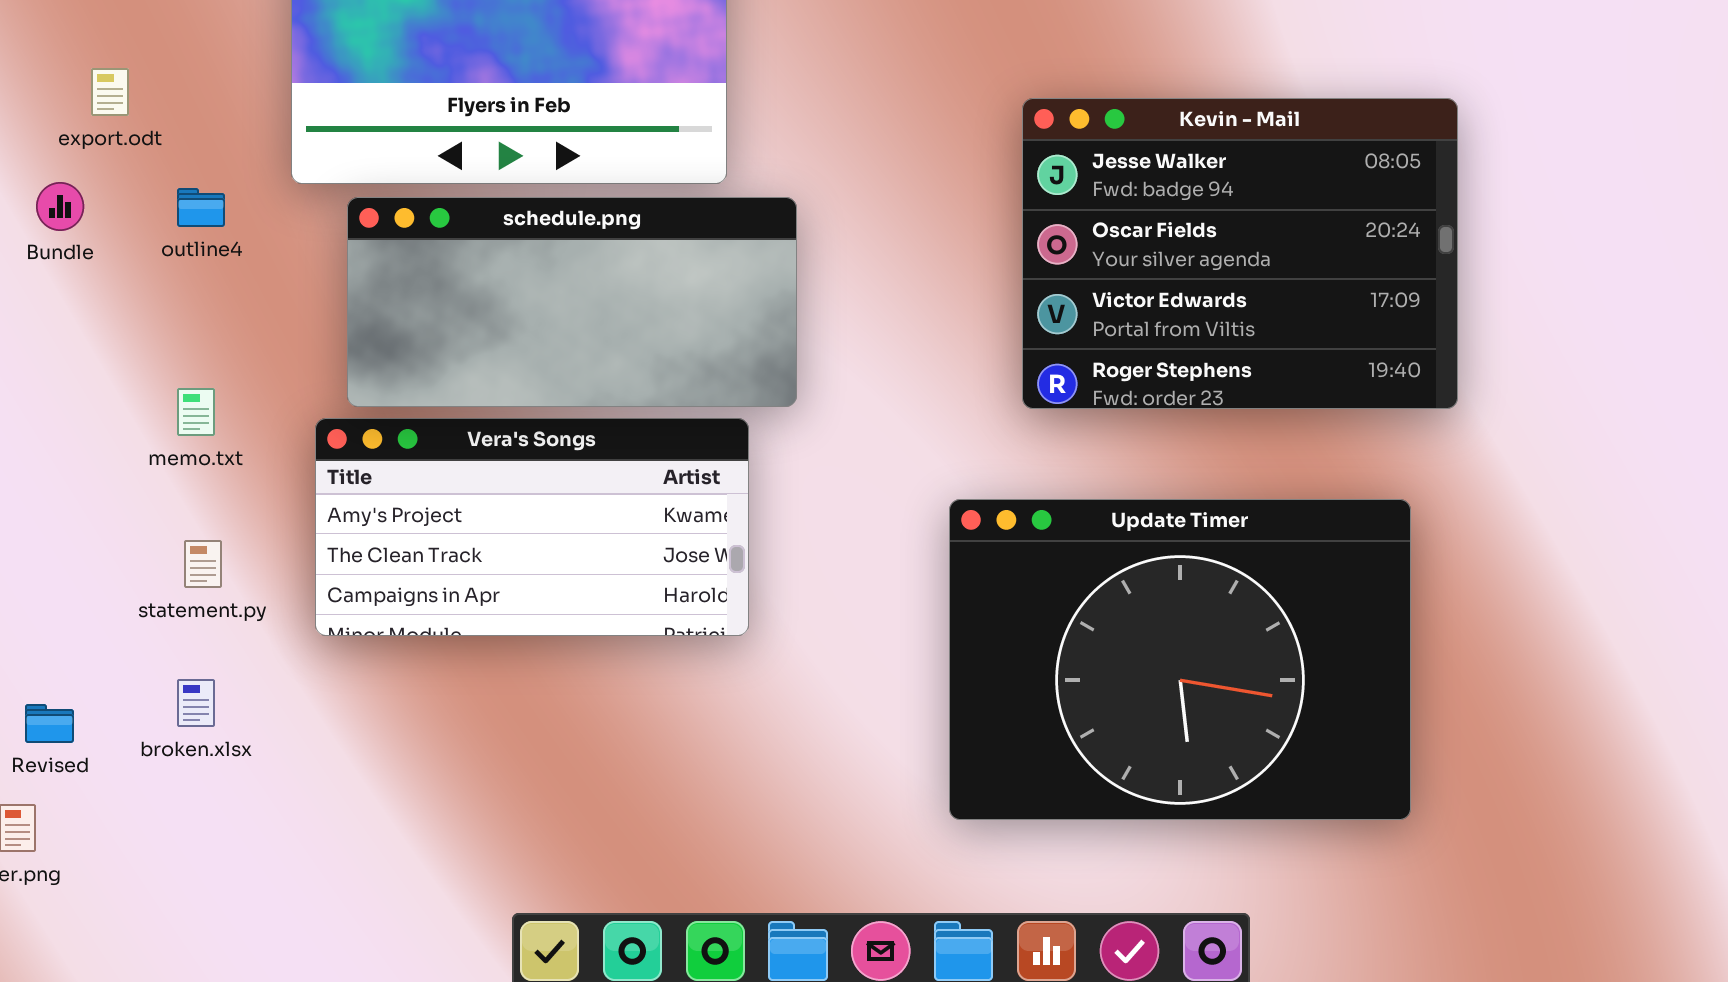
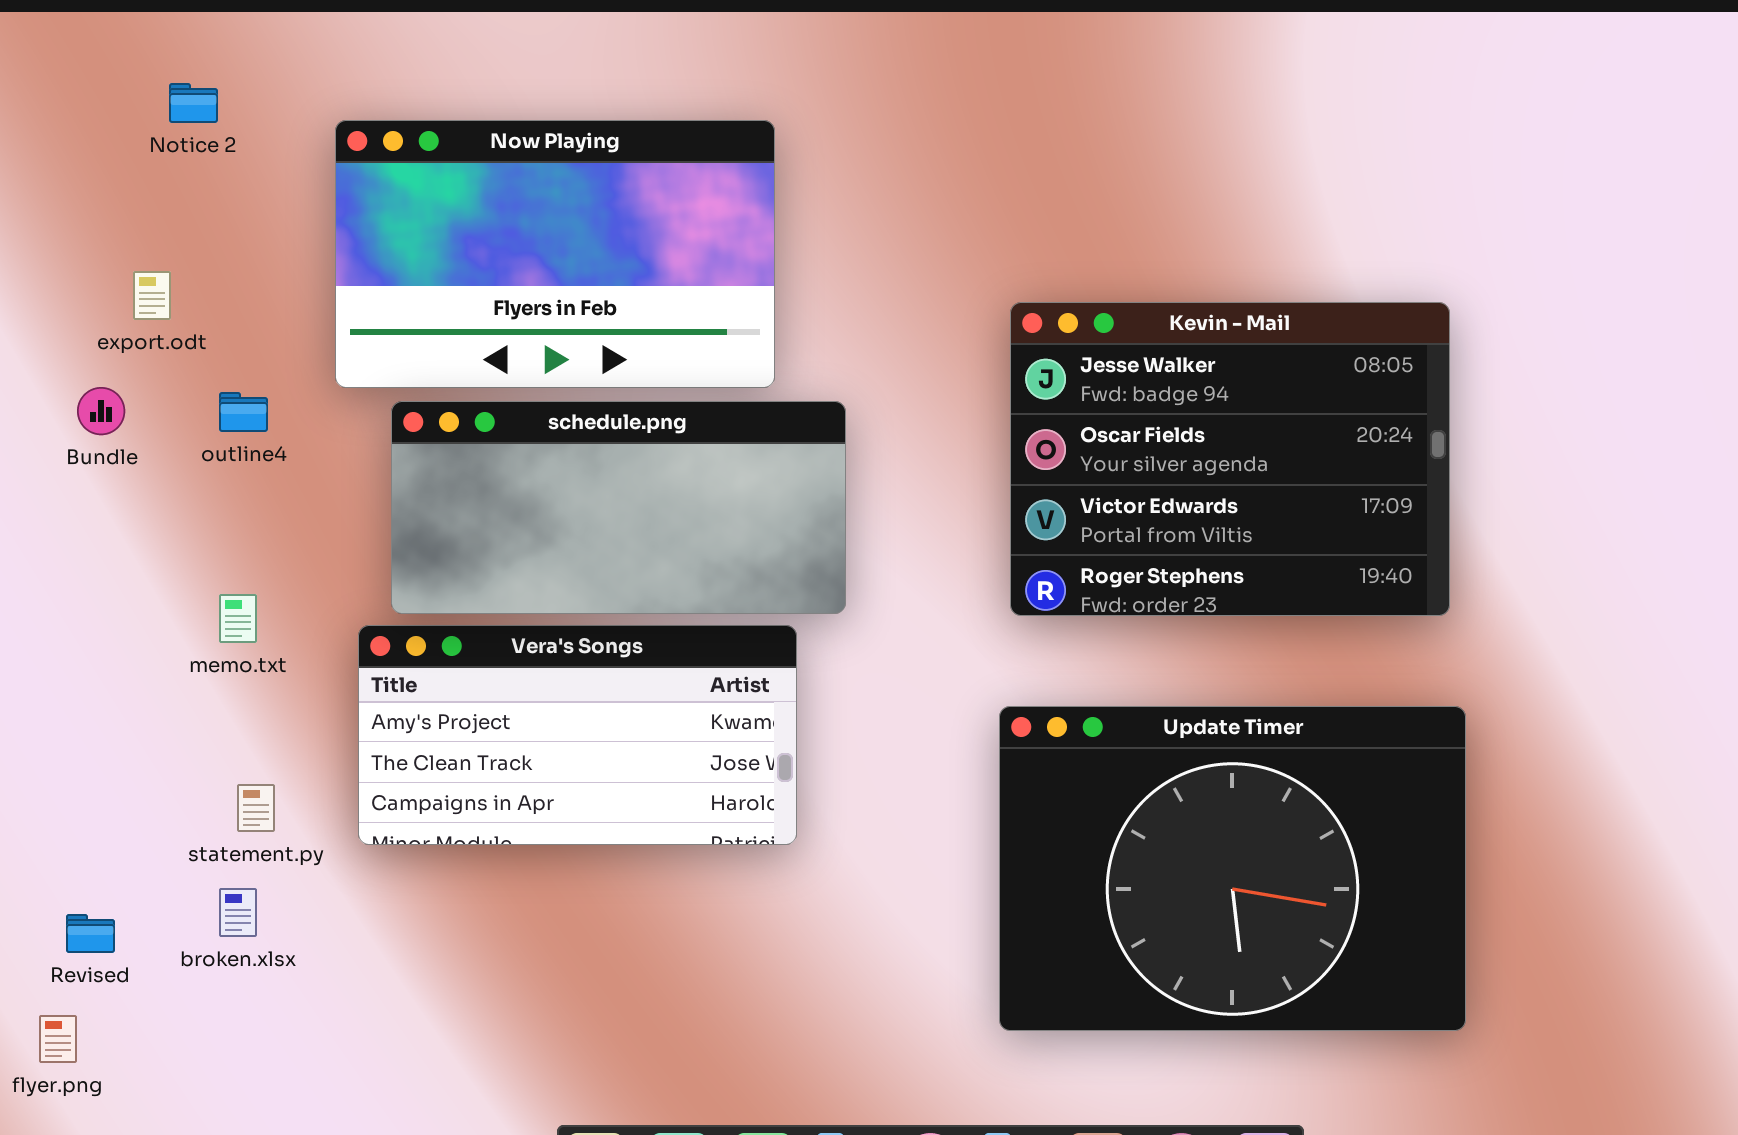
Kevin - Mail: [1022,98,1458,409] -> [1010,302,1450,616], moved
statement.py: [184,540,222,588] -> [237,784,275,832], moved

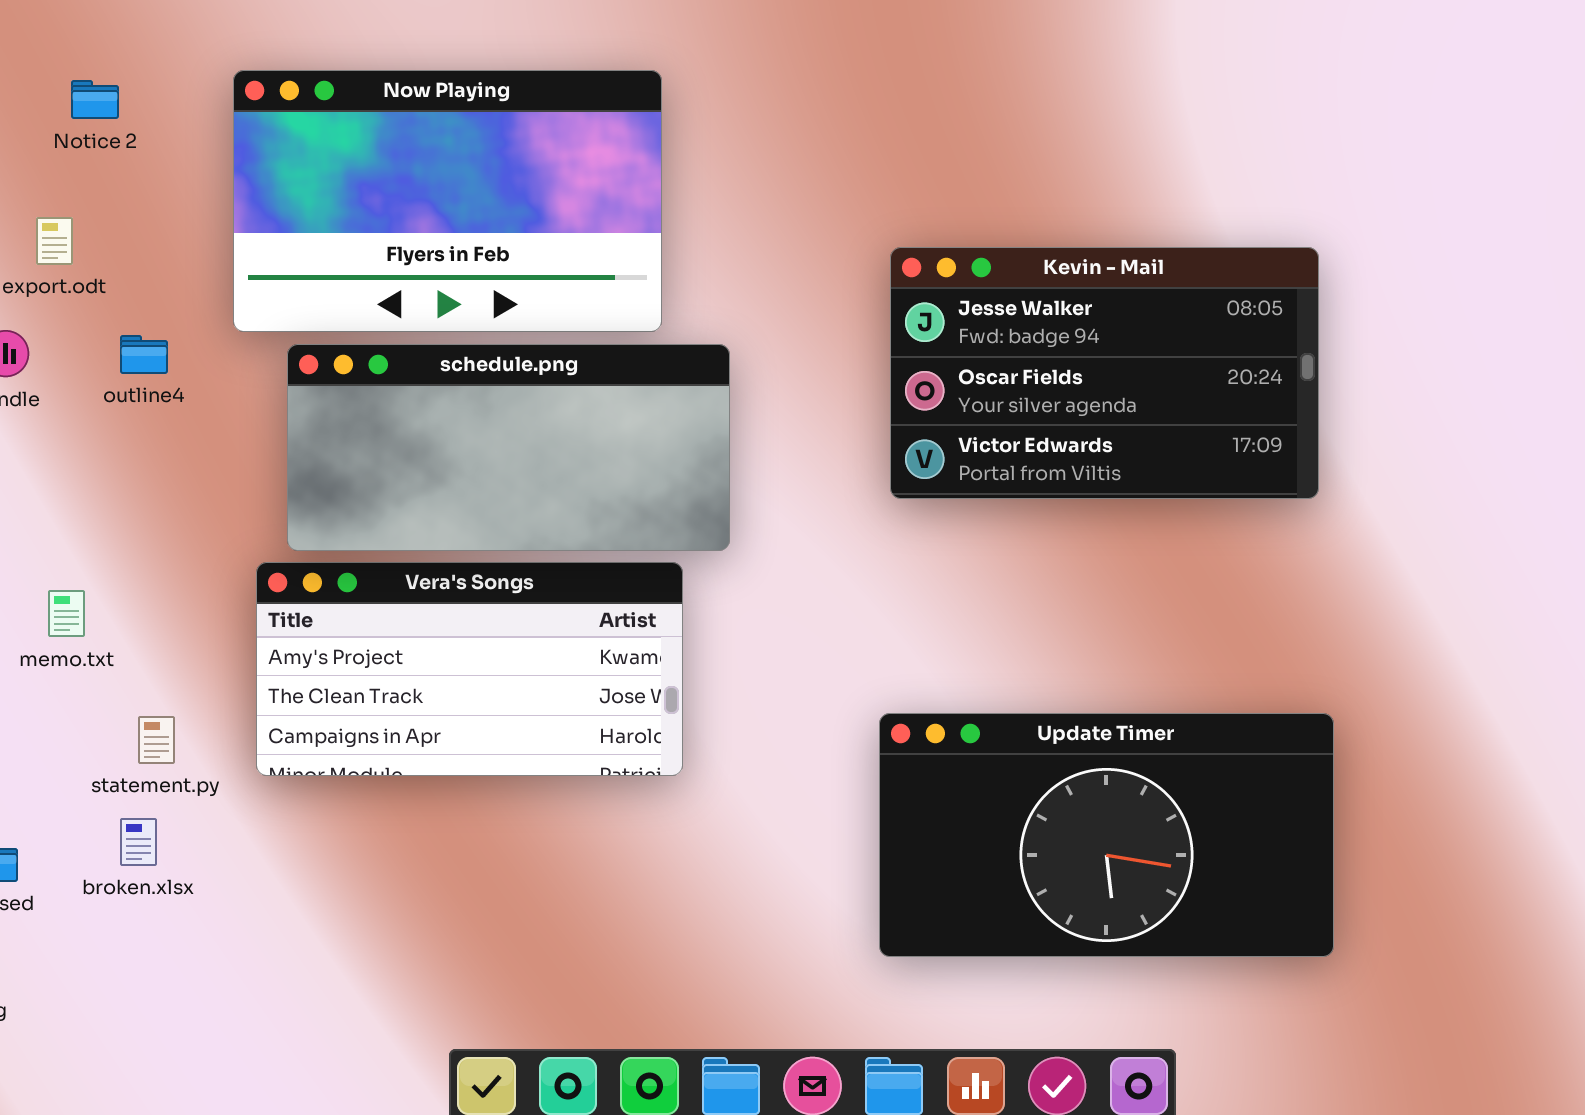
Notice 2: [169,83,218,123] -> [71,80,119,119], moved
Kevin - Mail: [1010,302,1450,616] -> [890,247,1319,499], resized
memo.txt: [219,594,257,643] -> [48,590,85,637], moved
Update Timer: [999,706,1466,1031] -> [879,713,1334,957], resized

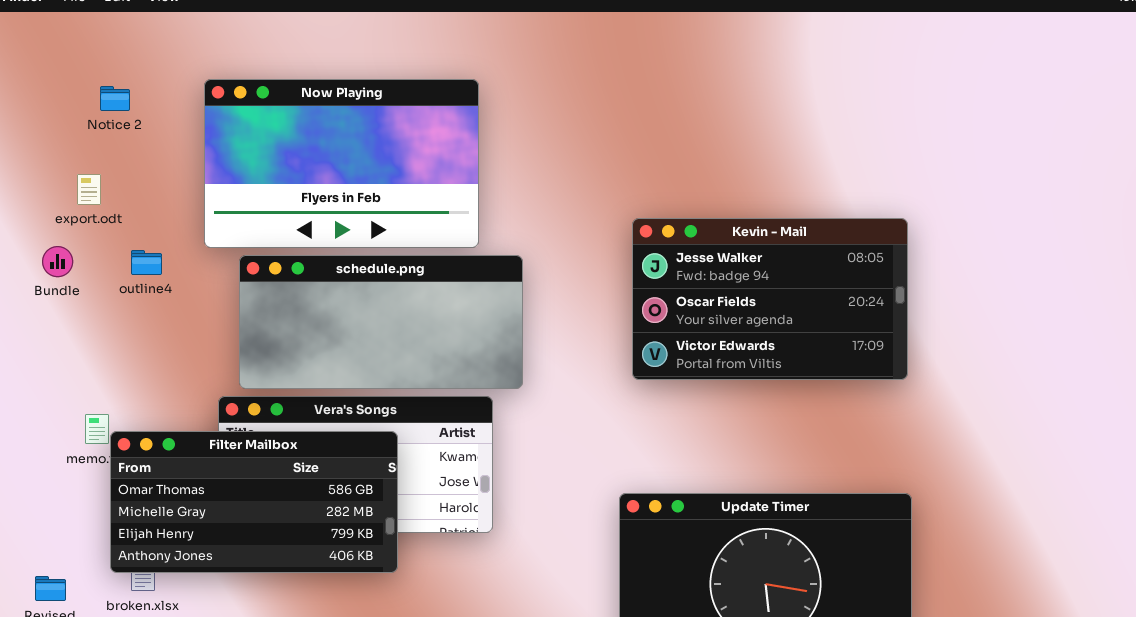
Kevin - Mail: [890,247,1319,499] -> [632,218,908,380], moved
Filter Mailbox: none -> [110,431,398,573], opened

